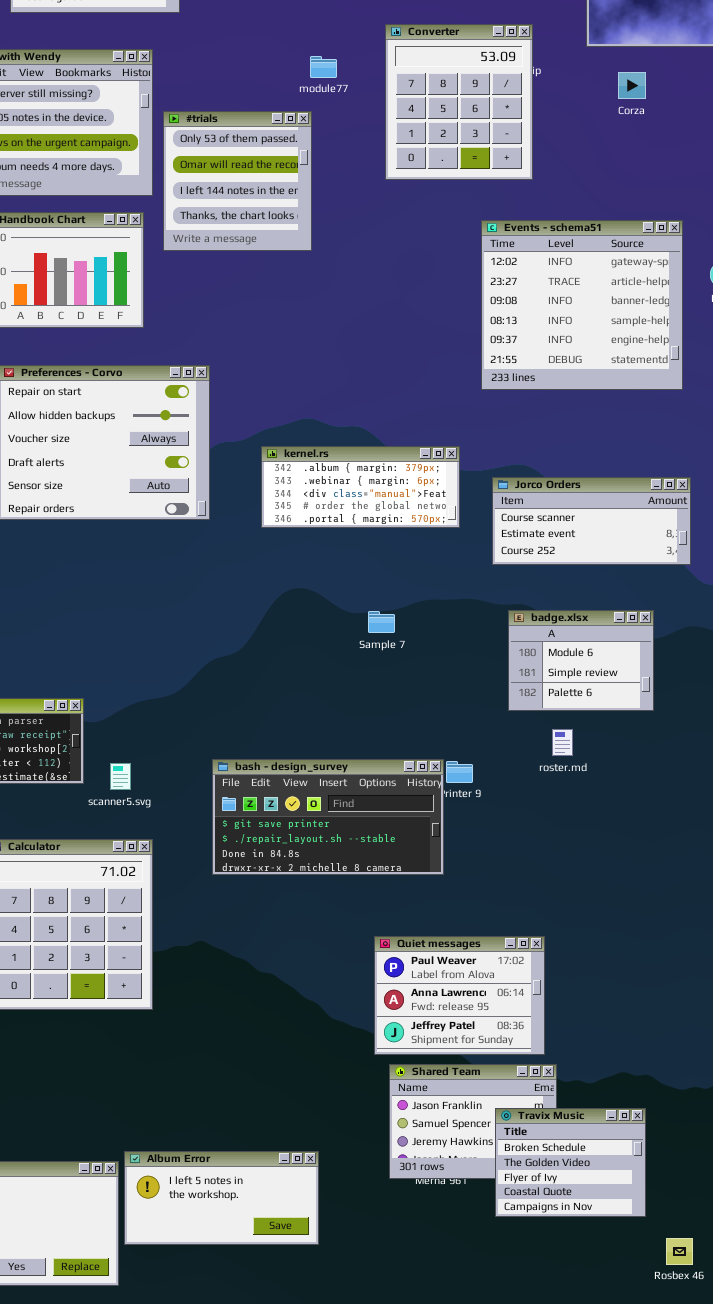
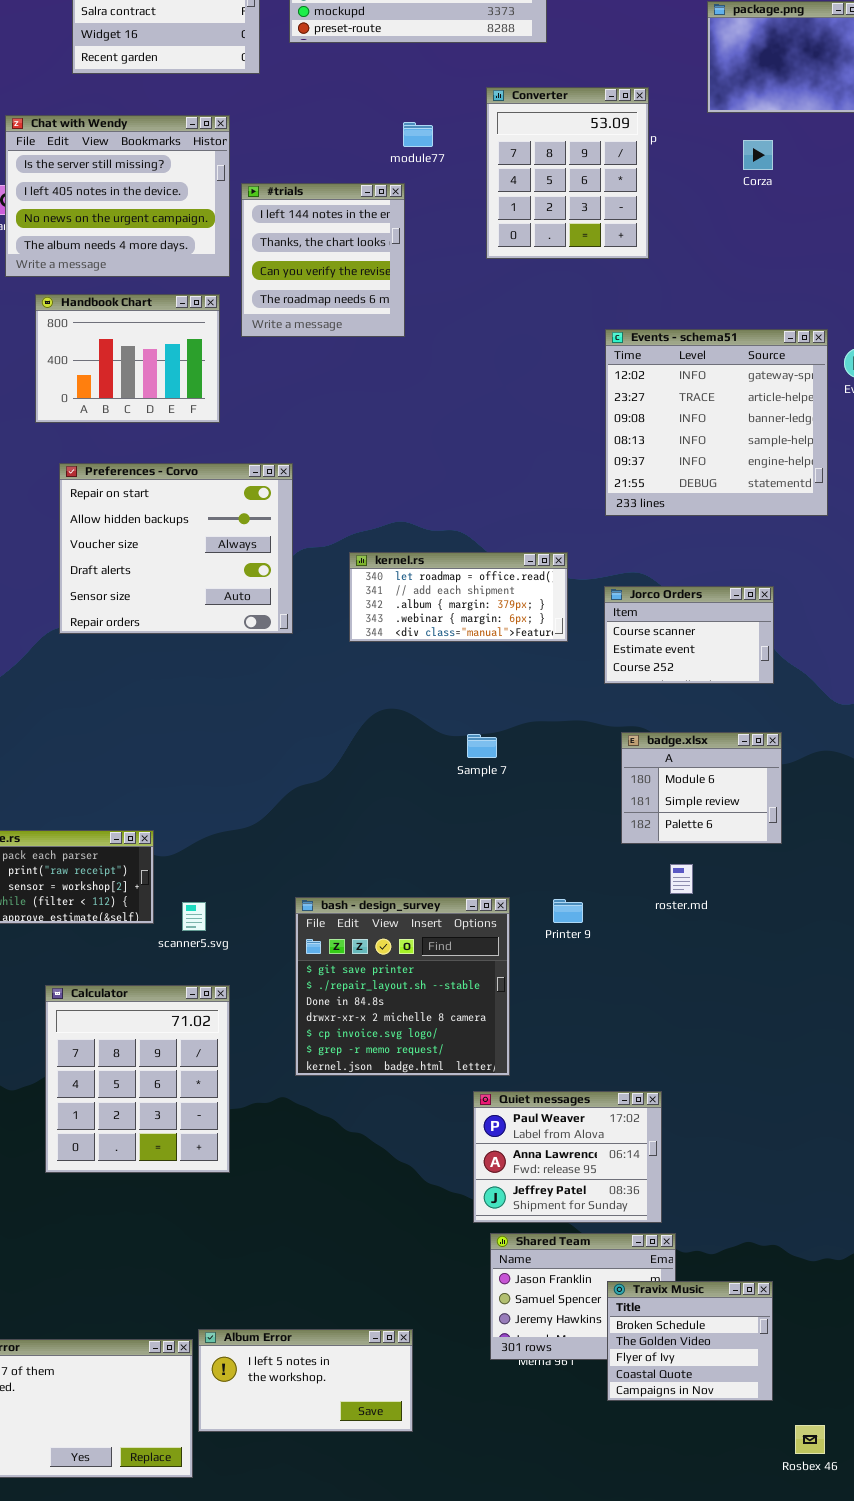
#trials: [163,111,312,251] -> [241,183,405,337], scrolled down 2 rows
Events - schema51: [481,220,683,390] -> [605,329,828,516], moved
kernel.rs: [261,446,460,528] -> [349,552,568,642], scrolled up 2 rows
Jorco Orders: [492,477,691,565] -> [604,586,774,684], resized
bash - design_survey: [212,759,444,875] -> [295,897,510,1076], resized

